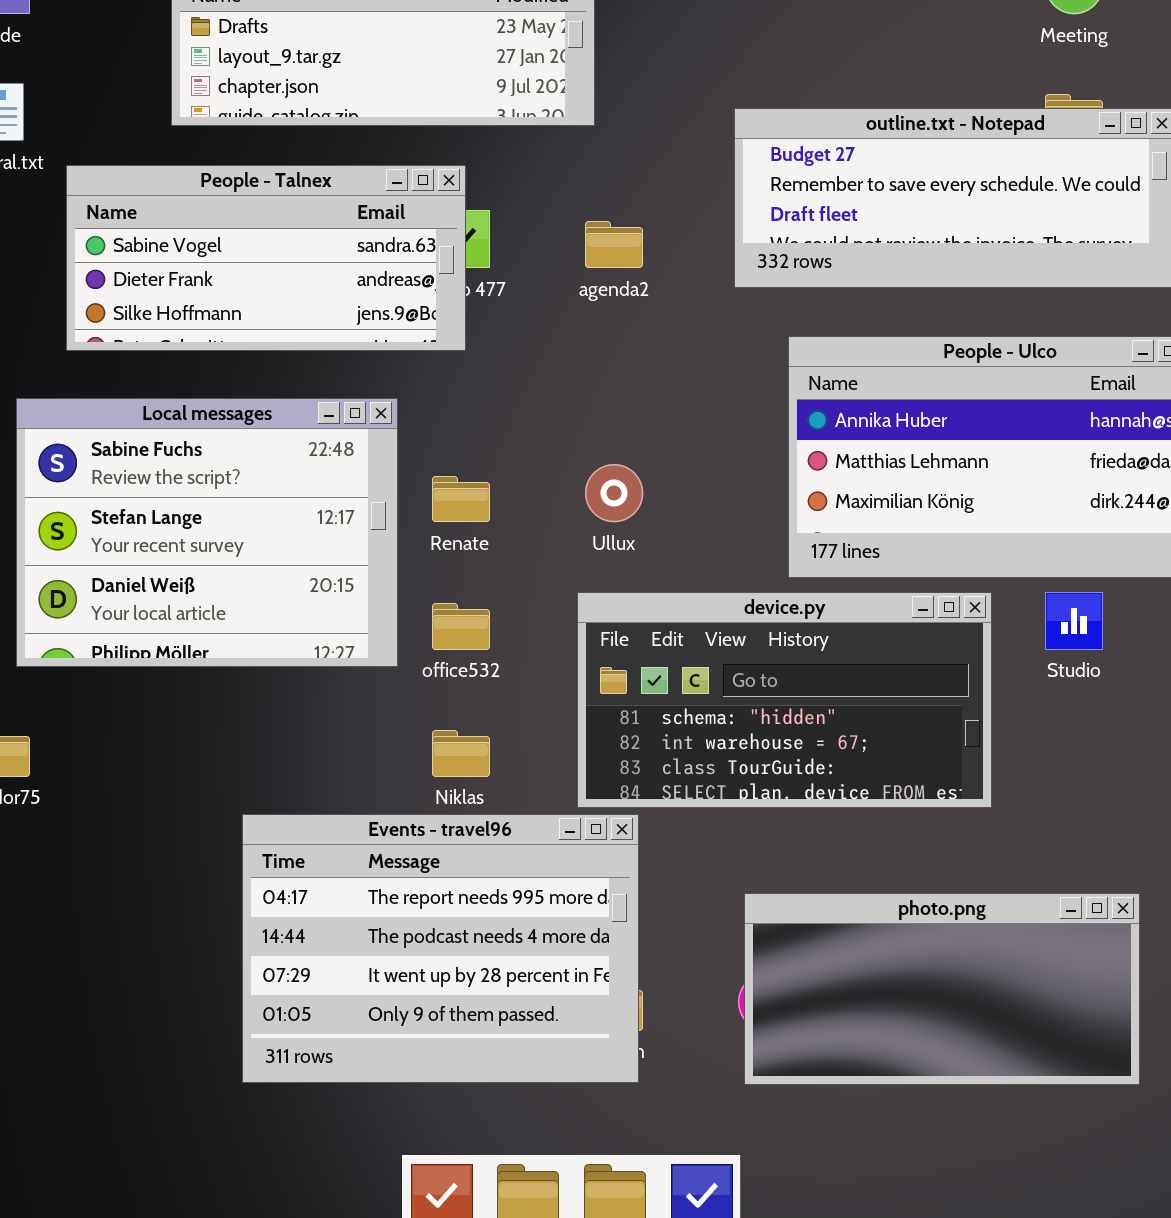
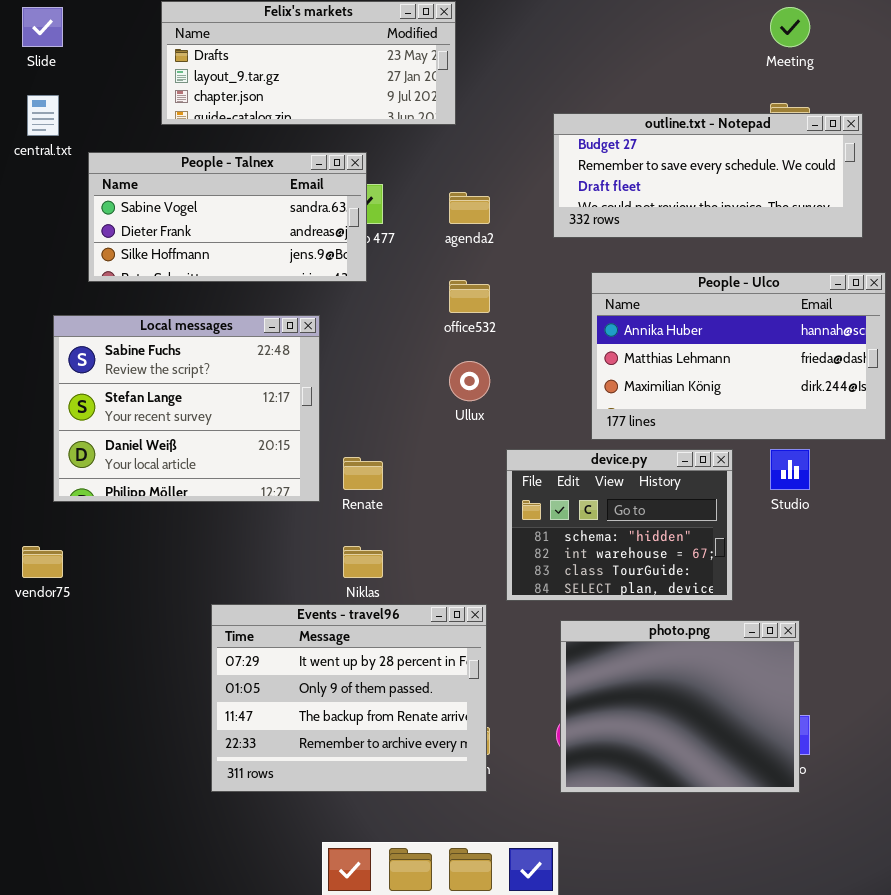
Renate: [432,476,490,522] -> [343,457,383,490], moved
device.py: [577,592,992,808] -> [506,449,733,601], resized
office532: [432,603,490,650] -> [449,280,490,313], moved
Events - travel96: [242,814,639,1083] -> [211,604,487,792], scrolled down 2 rows
photo.png: [744,893,1140,1085] -> [560,620,800,793], resized

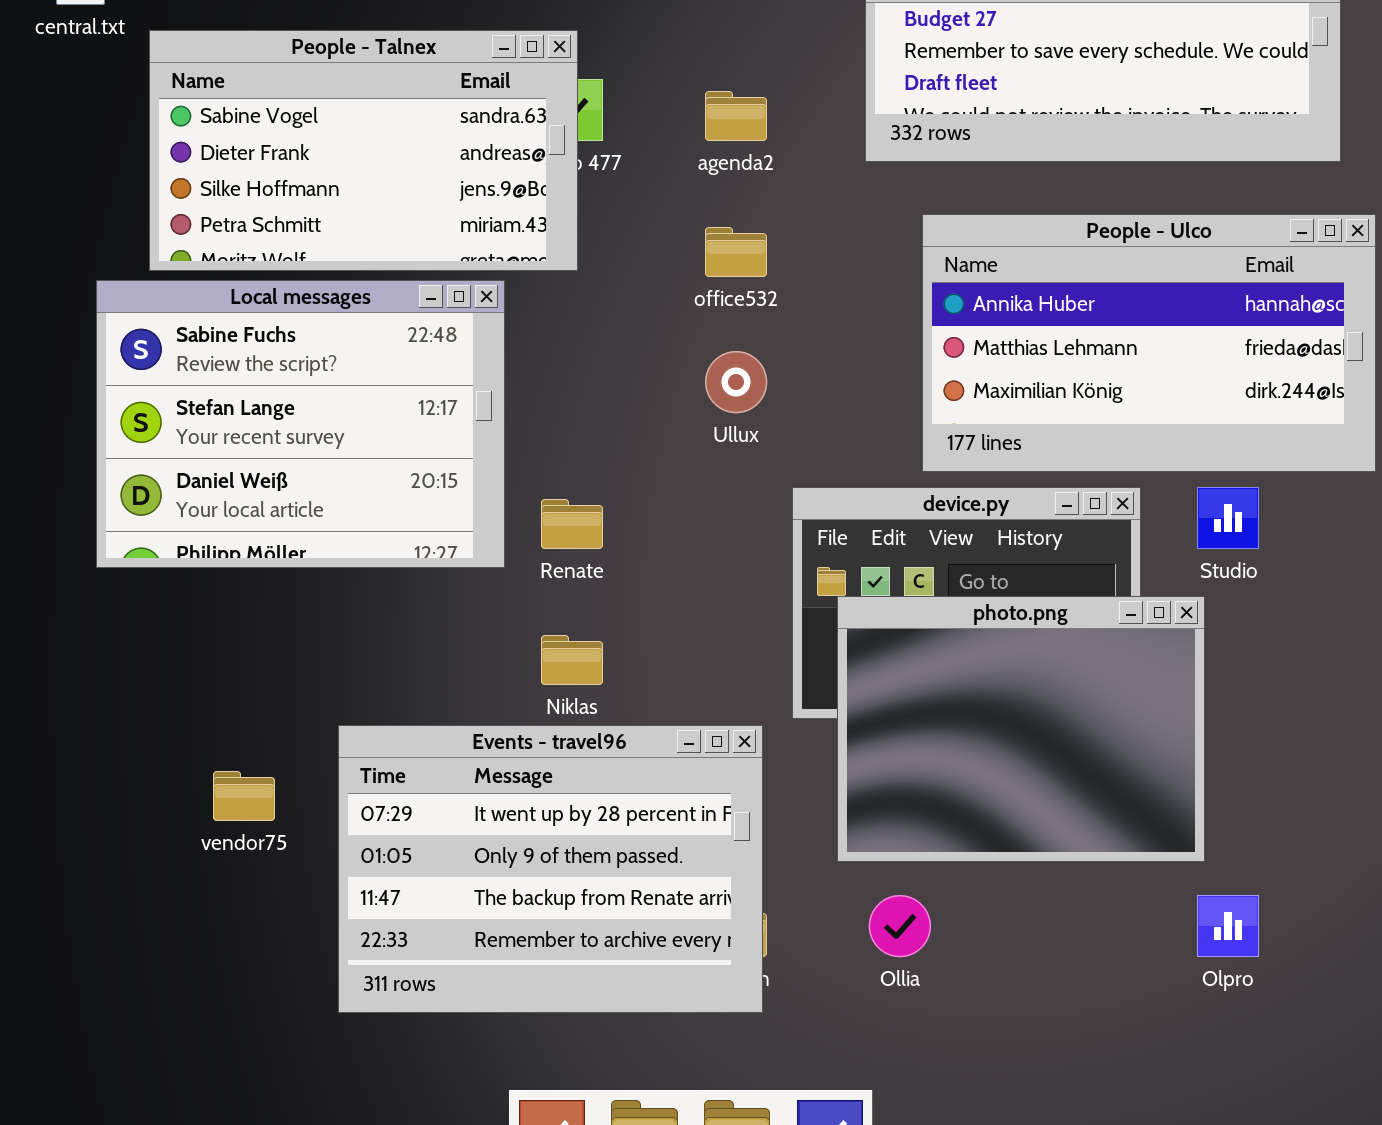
People - Talnex: [88,152,367,282] -> [149,30,578,271], resized
vendor75: [22,546,63,578] -> [213,771,275,821], moved
photo.png: [560,620,800,793] -> [837,596,1205,862], moved

